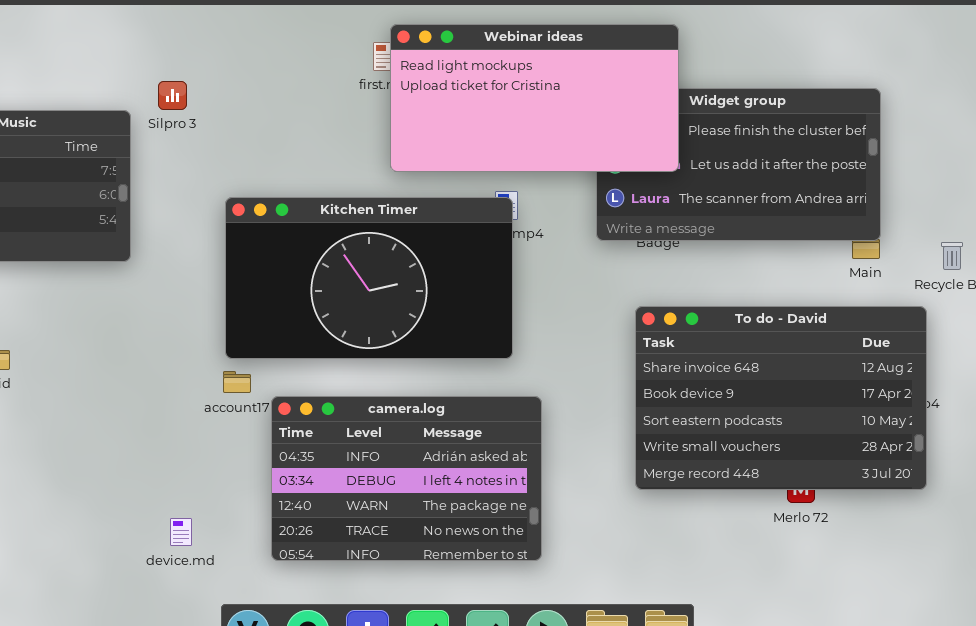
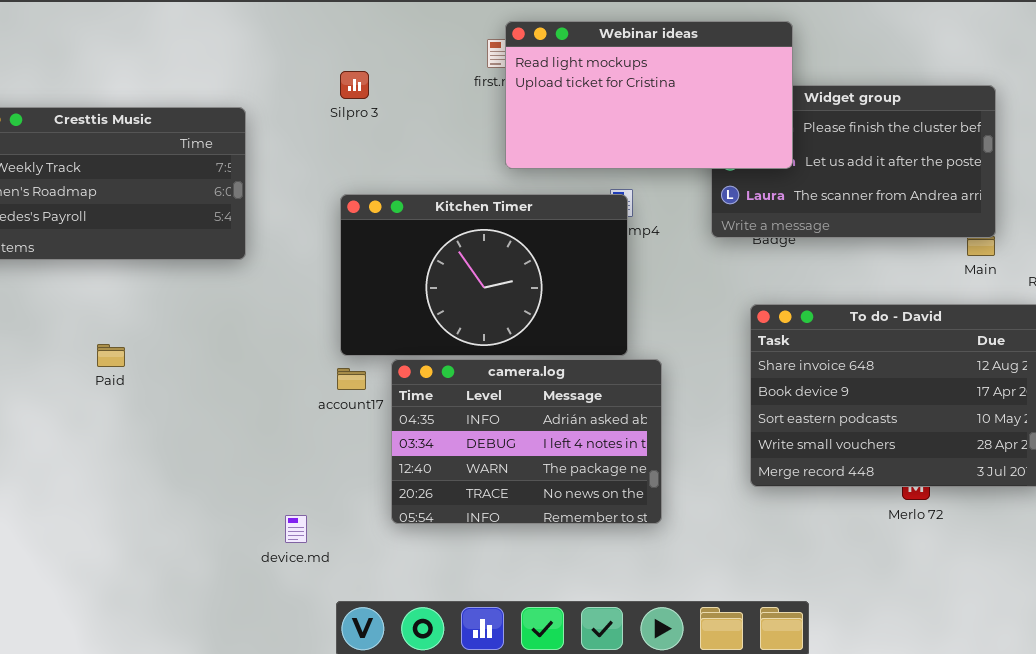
Silpro 3: [158,81,187,110] -> [340,71,369,99], moved
camera.log: [271,396,542,561] -> [391,359,662,524], moved

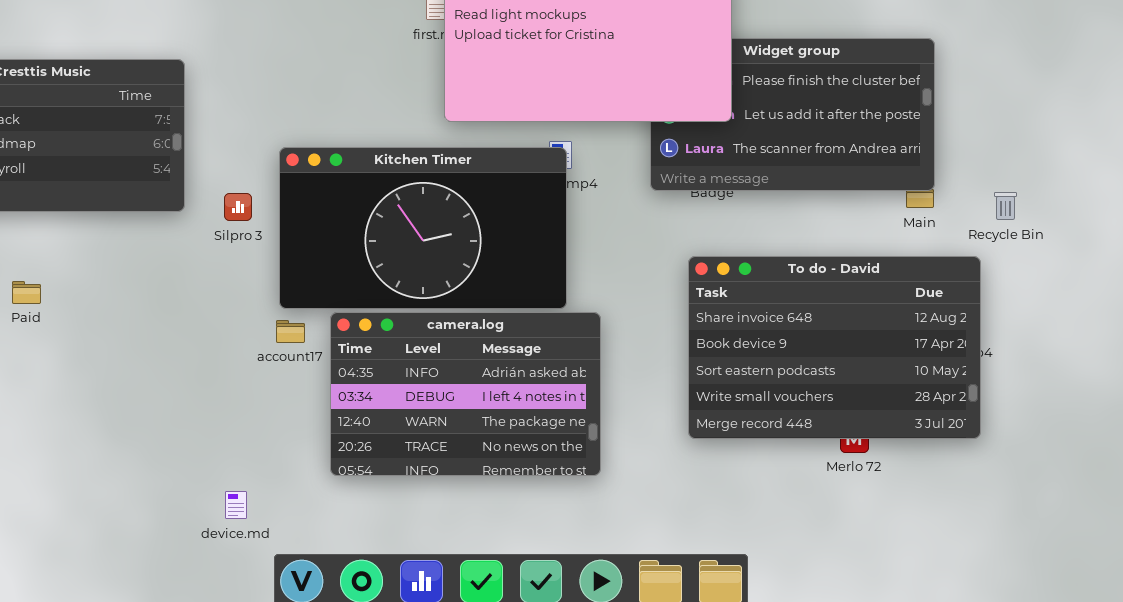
Silpro 3: [340,71,369,99] -> [224,193,252,221], moved
Paid: [97,344,125,367] -> [12,281,41,304], moved
device.md: [285,515,307,543] -> [225,491,247,519], moved

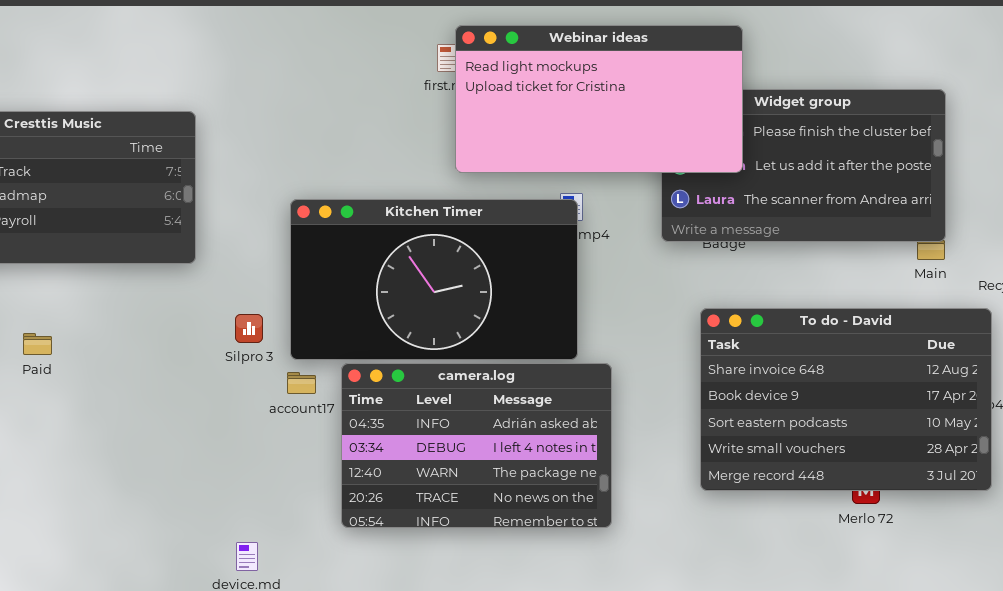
Silpro 3: [224,193,252,221] -> [235,314,263,343], moved

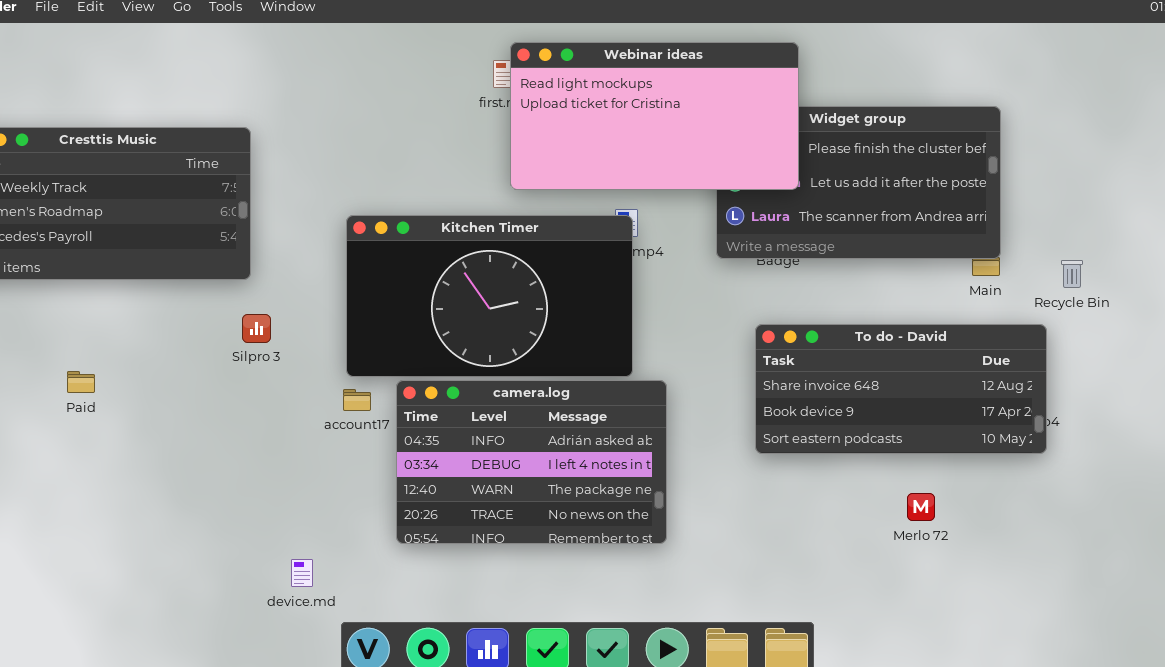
To do - David: [700,308,992,491] -> [755,324,1047,454], resized
Silpro 3: [235,314,263,343] -> [242,314,271,343], moved
Paid: [23,333,52,355] -> [67,371,95,393], moved

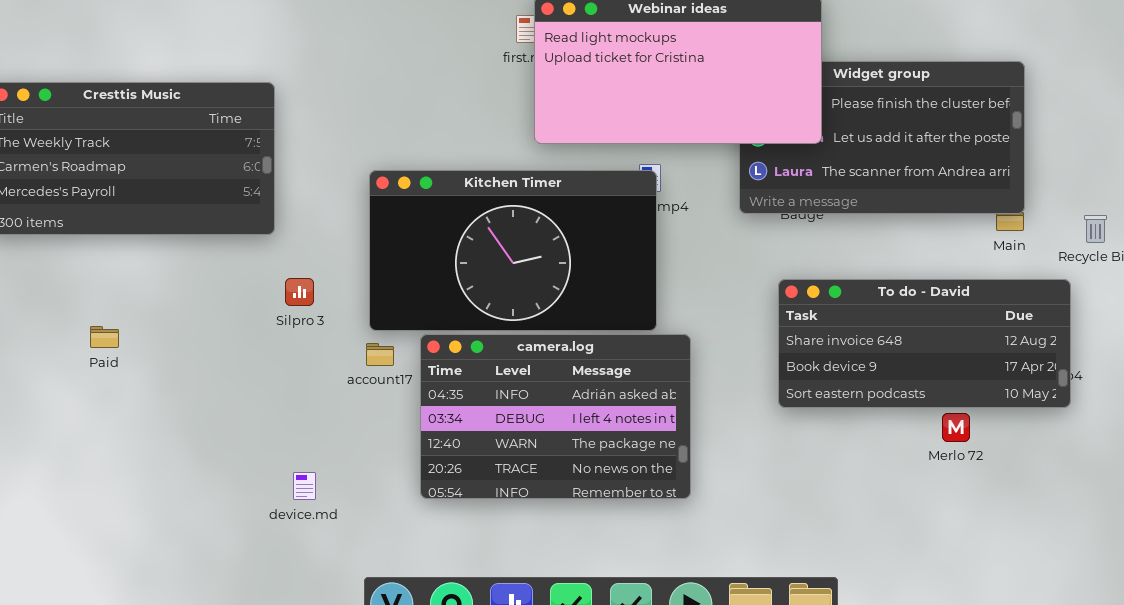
Silpro 3: [242,314,271,343] -> [285,278,314,306], moved
Merlo 72: [907,493,935,521] -> [942,413,970,442], moved
device.md: [291,559,313,587] -> [293,472,316,500], moved

